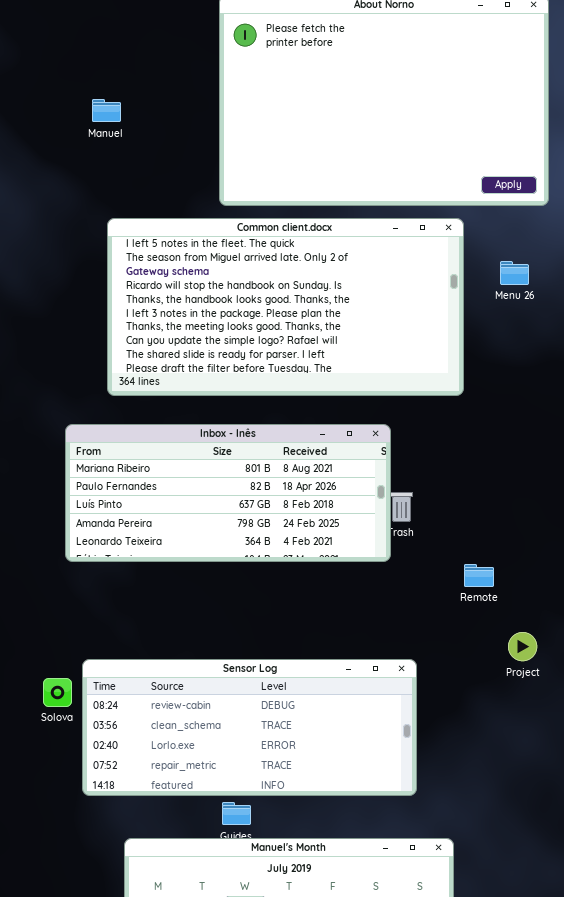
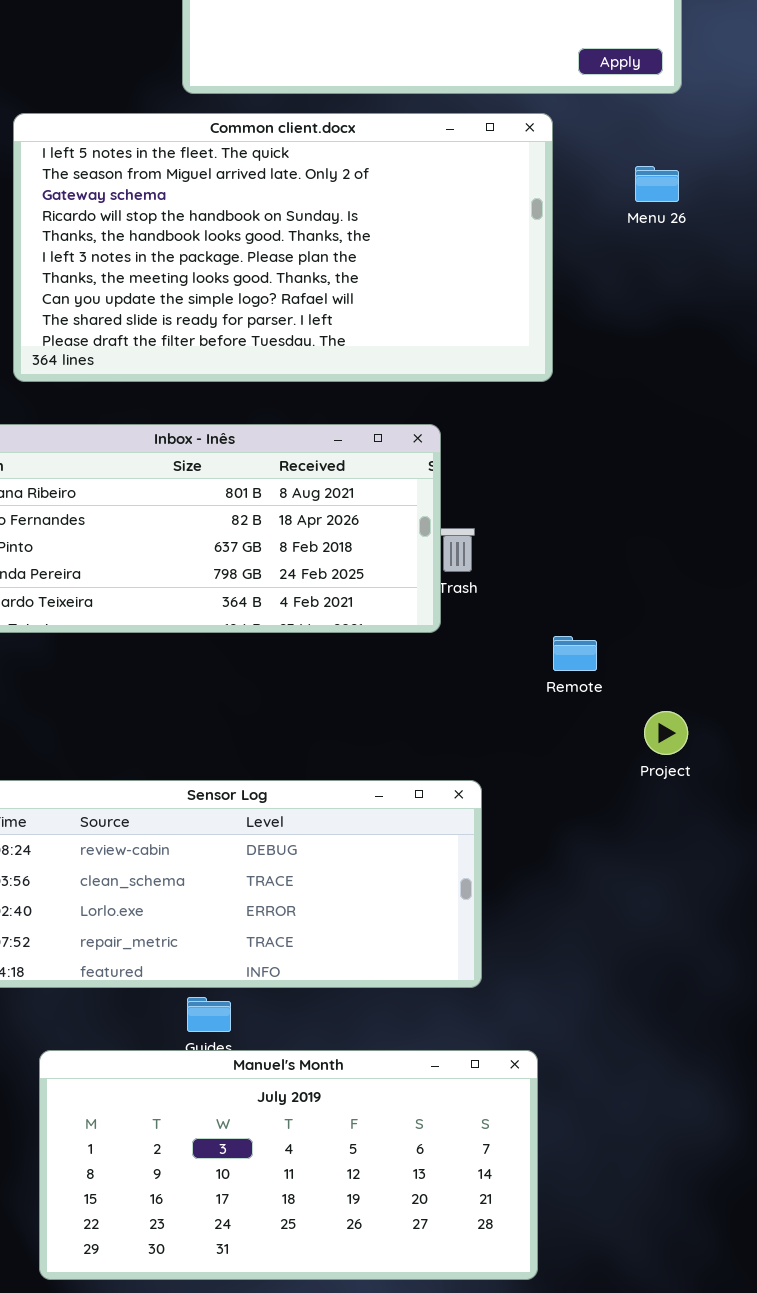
Menu 26: [500,261,529,285] -> [635,166,679,202], moved
Project: [508,632,537,661] -> [644,711,688,755], moved

